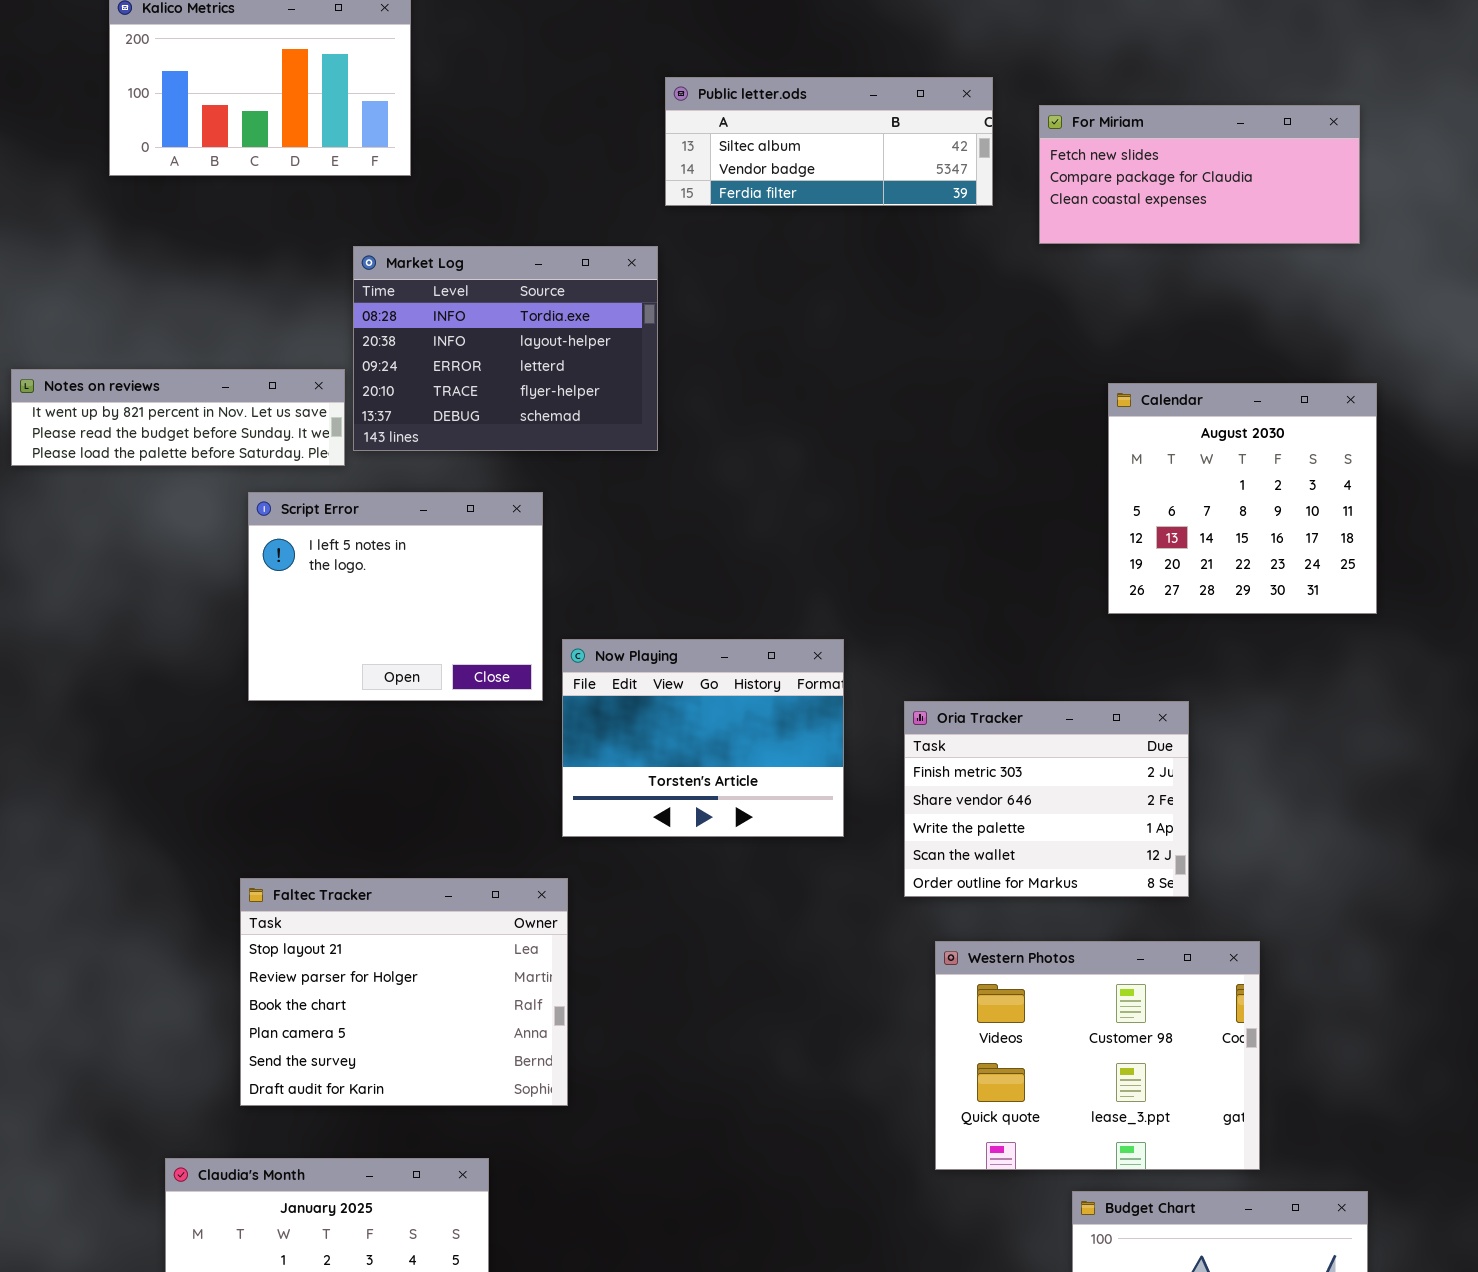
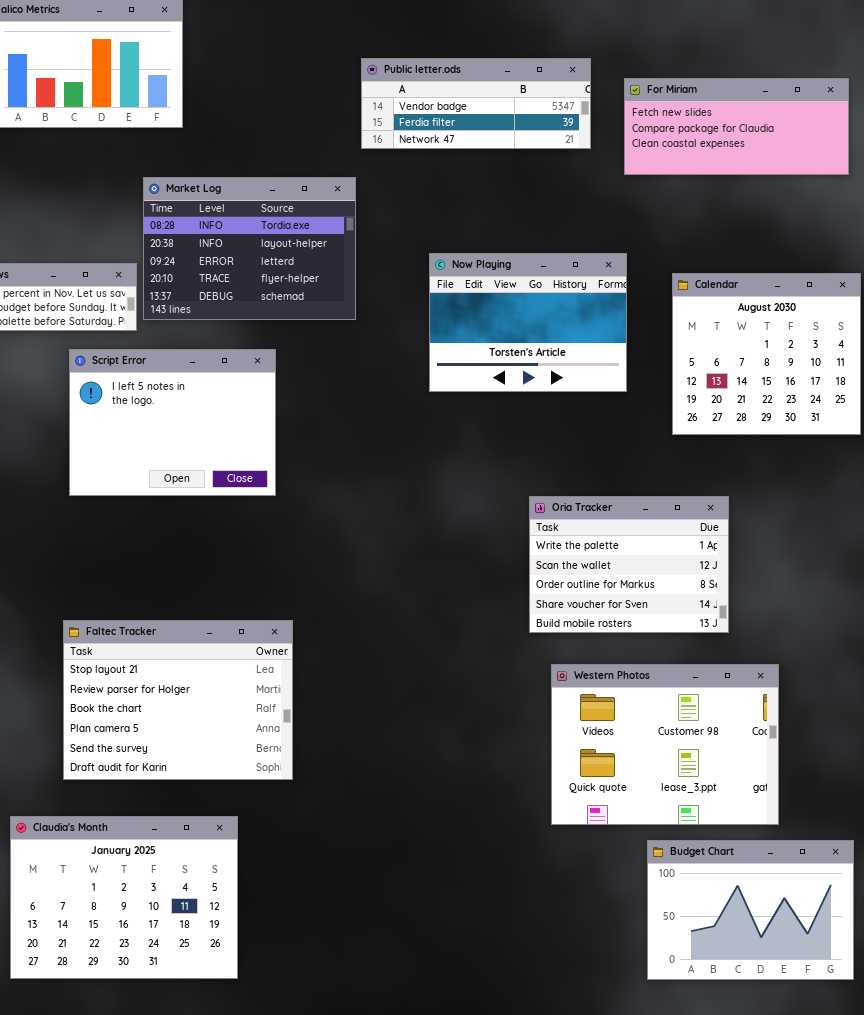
Public letter.ods: [665,77,993,206] -> [361,58,591,149], scrolled down 1 row
Now Playing: [562,639,844,837] -> [429,253,627,392], moved
Oria Tracker: [904,701,1189,897] -> [529,496,729,633], scrolled down 2 rows

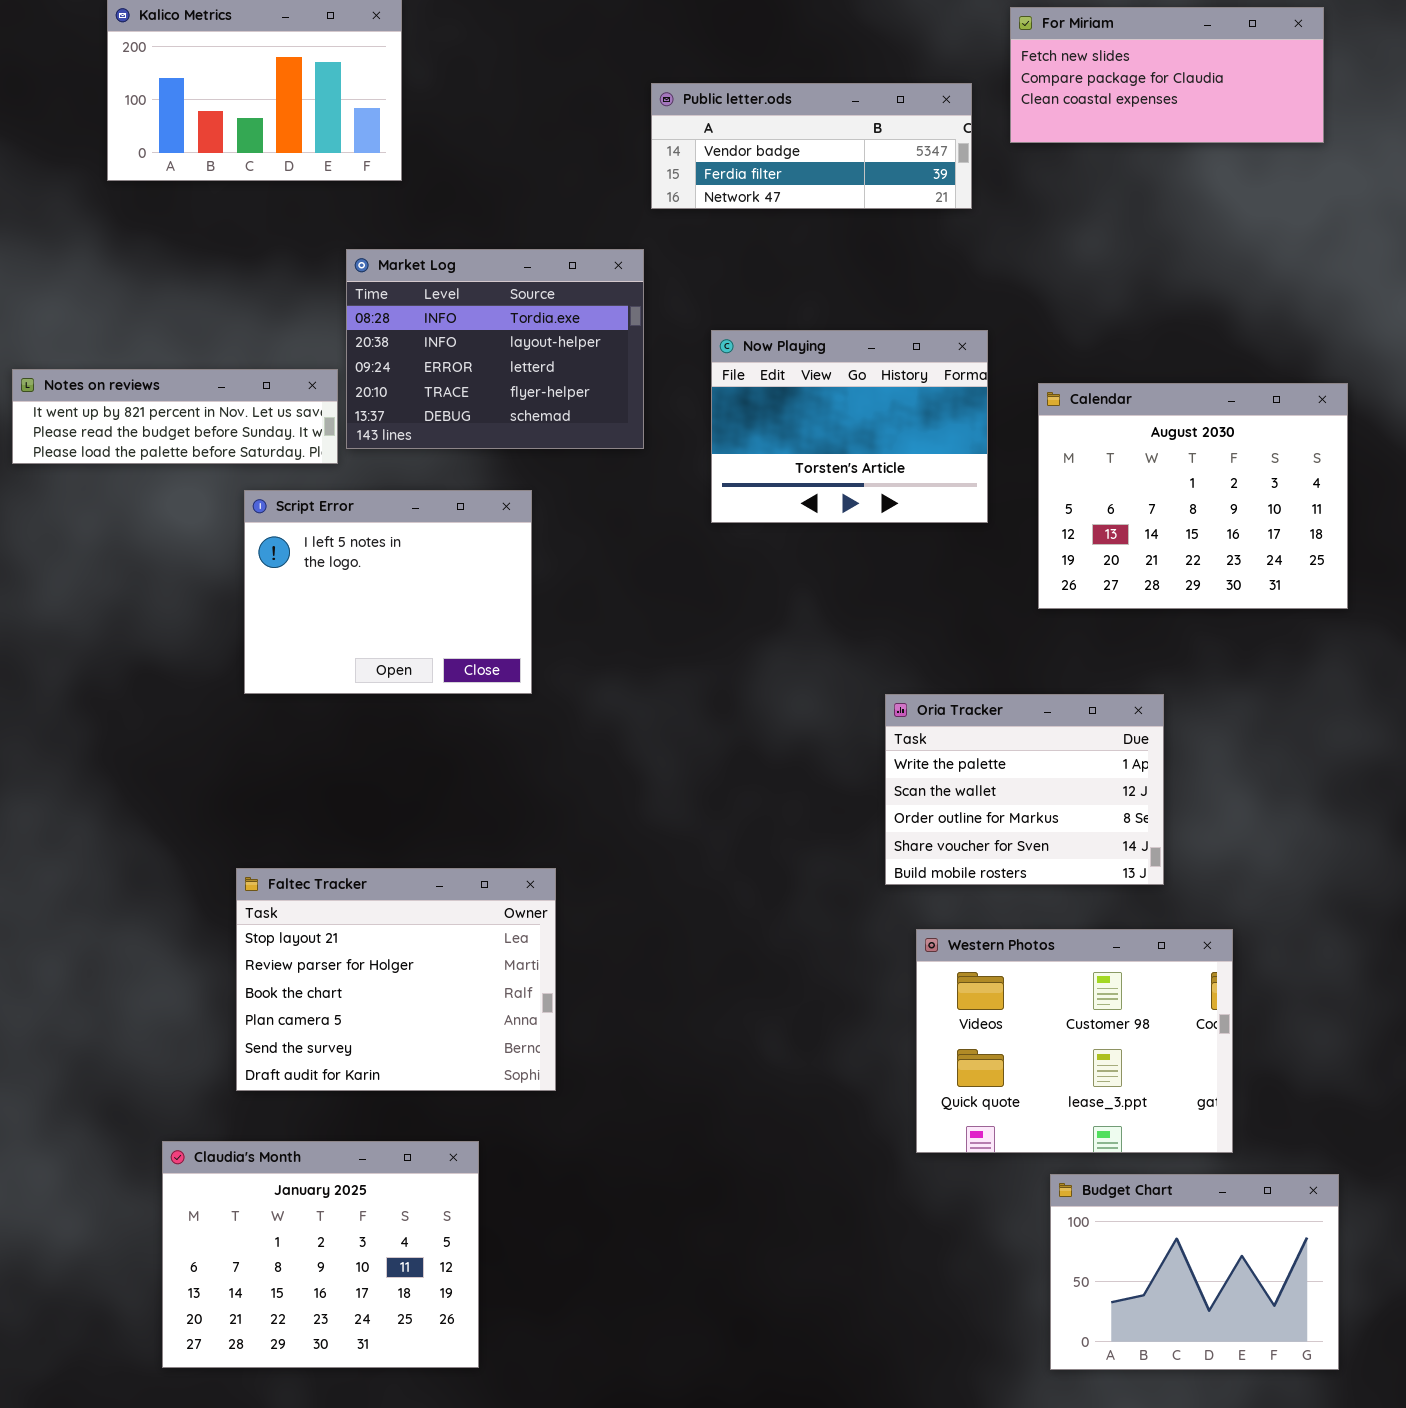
For Miriam: [624,78,849,175] -> [1010,7,1324,143], moved
Now Playing: [429,253,627,392] -> [711,330,988,523], moved
Calendar: [672,273,861,435] -> [1038,383,1348,609], resized

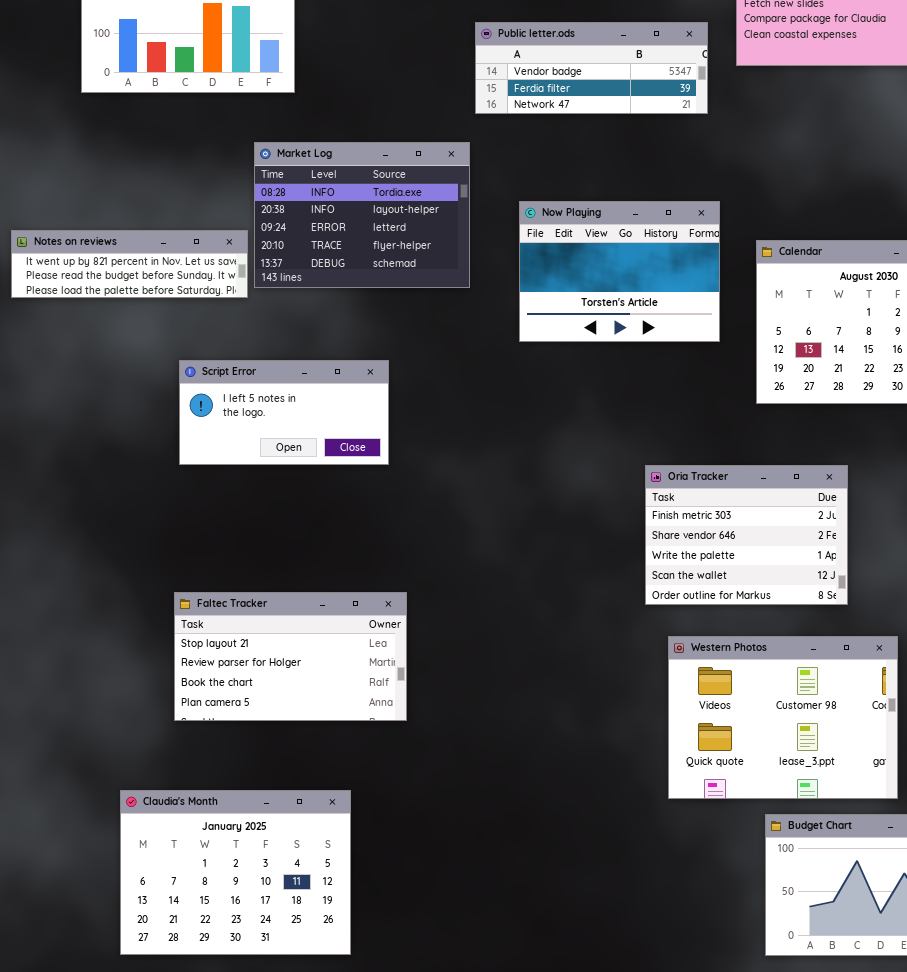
Script Error: [244,490,532,694] -> [179,360,389,465], resized
Oria Tracker: [885,694,1164,885] -> [645,465,848,605], scrolled up 2 rows
Faltec Tracker: [236,868,556,1091] -> [174,592,407,721], resized

